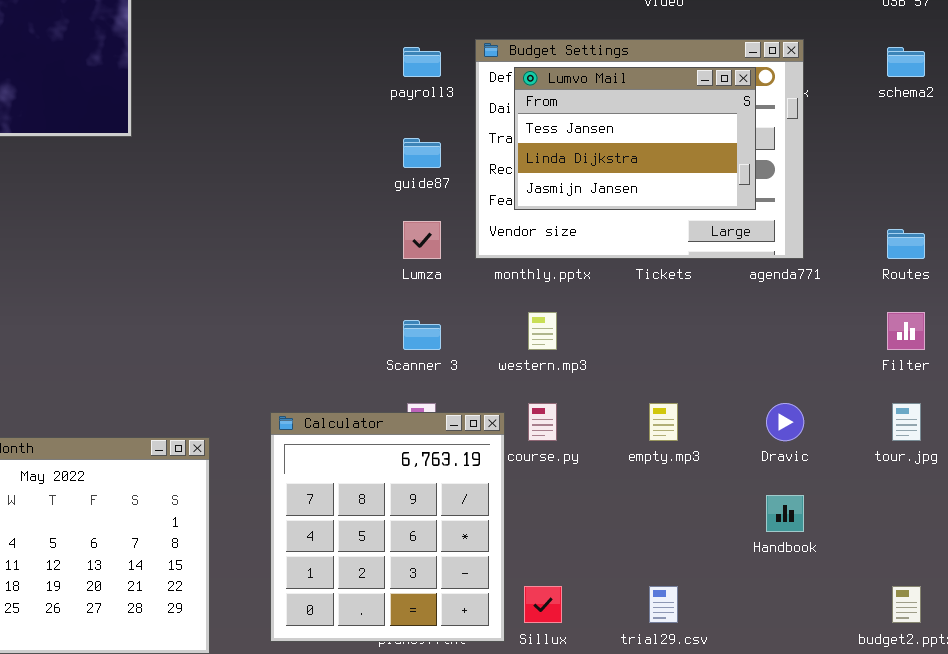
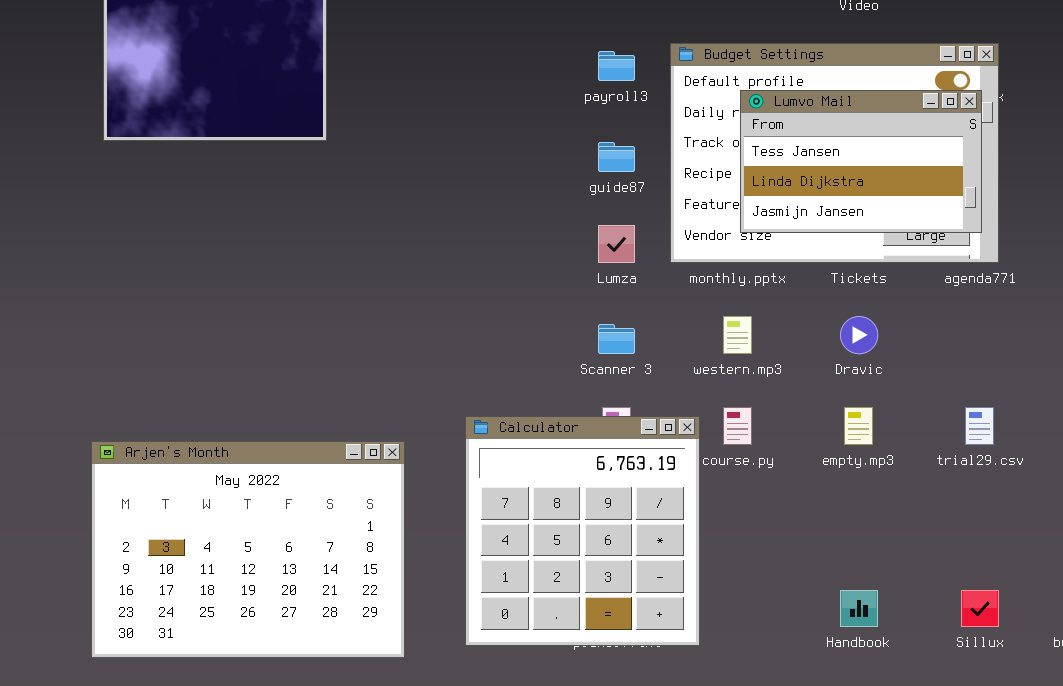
Lumvo Mail: [514,67,756,210] -> [740,90,982,233], moved
Dravic: [766,403,804,441] -> [840,316,878,354], moved
Handbook: [766,495,804,532] -> [840,590,878,627], moved
Sillux: [524,586,562,623] -> [961,590,999,627], moved
trial29.csv: [649,586,678,623] -> [965,407,994,445], moved

